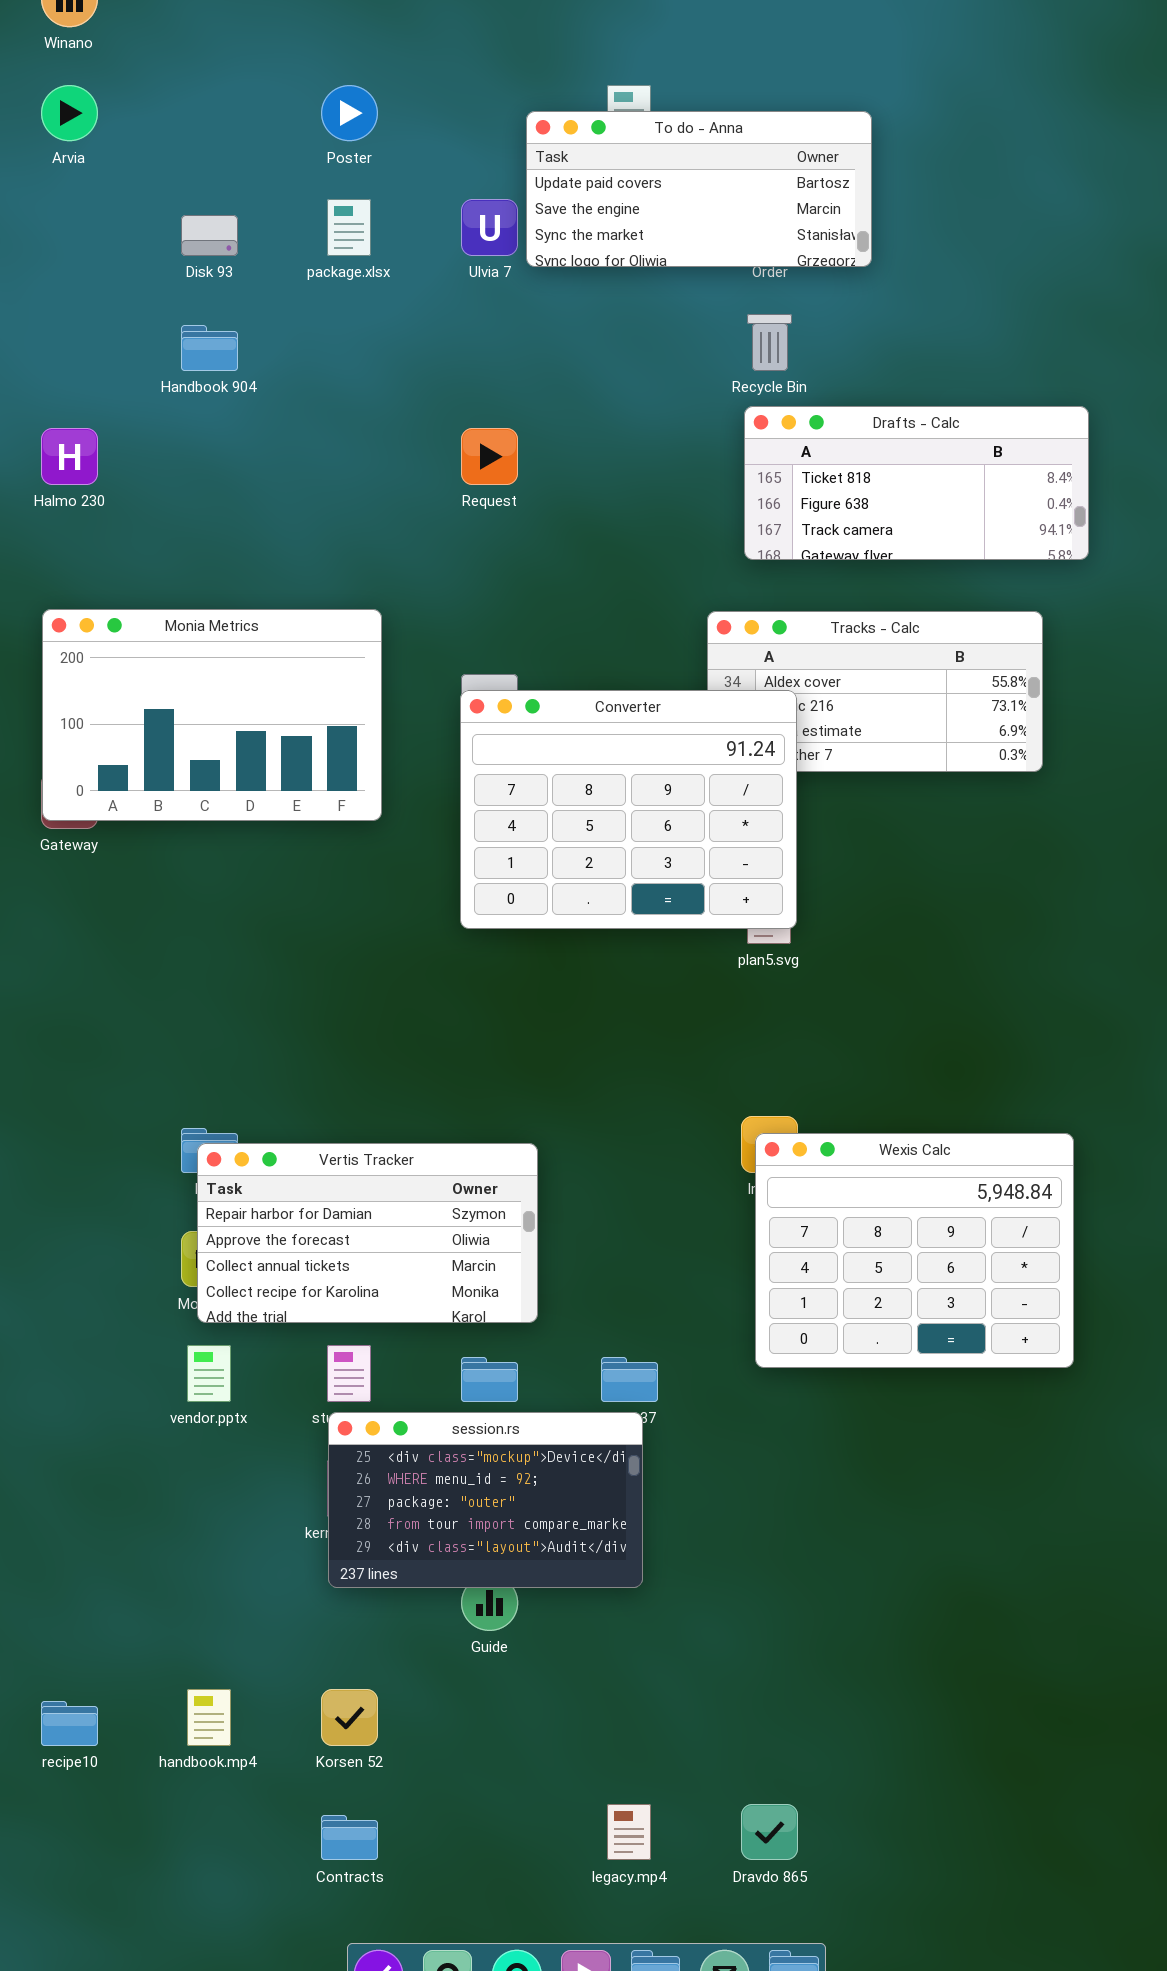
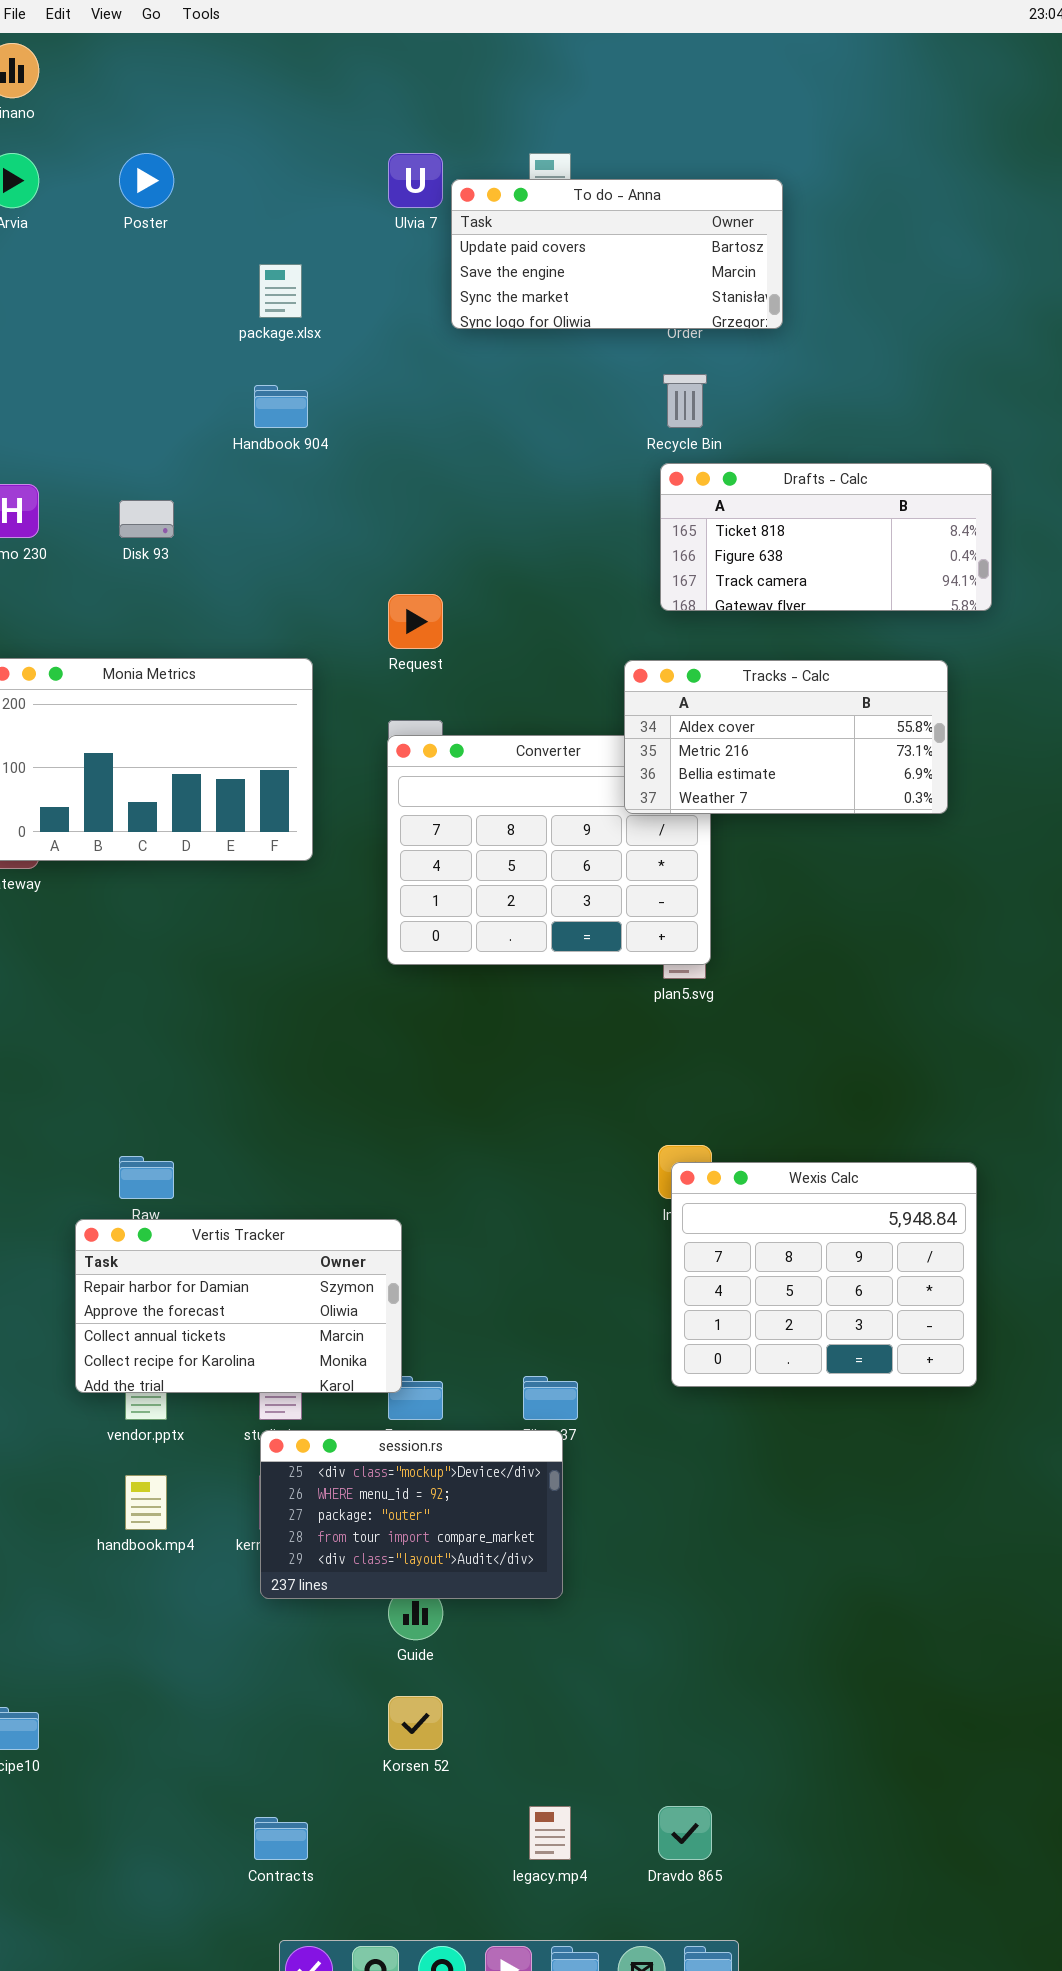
Poster: [321,85,378,141] -> [119,153,174,208], moved
Ulvia 7: [461,199,518,256] -> [388,153,443,208], moved
Disk 93: [181,215,238,256] -> [119,500,174,538], moved
Handbook 904: [181,325,238,371] -> [254,385,308,428], moved
Request: [461,428,518,485] -> [388,594,443,649], moved
Tracks - Calc: [707,611,1043,772] -> [624,660,948,814], raised
Vertis Tracker: [197,1143,538,1323] -> [75,1219,402,1393], moved
handbook.mp4: [187,1689,231,1746] -> [125,1475,167,1530], moved
Korsen 52: [321,1689,378,1746] -> [388,1696,443,1750], moved

